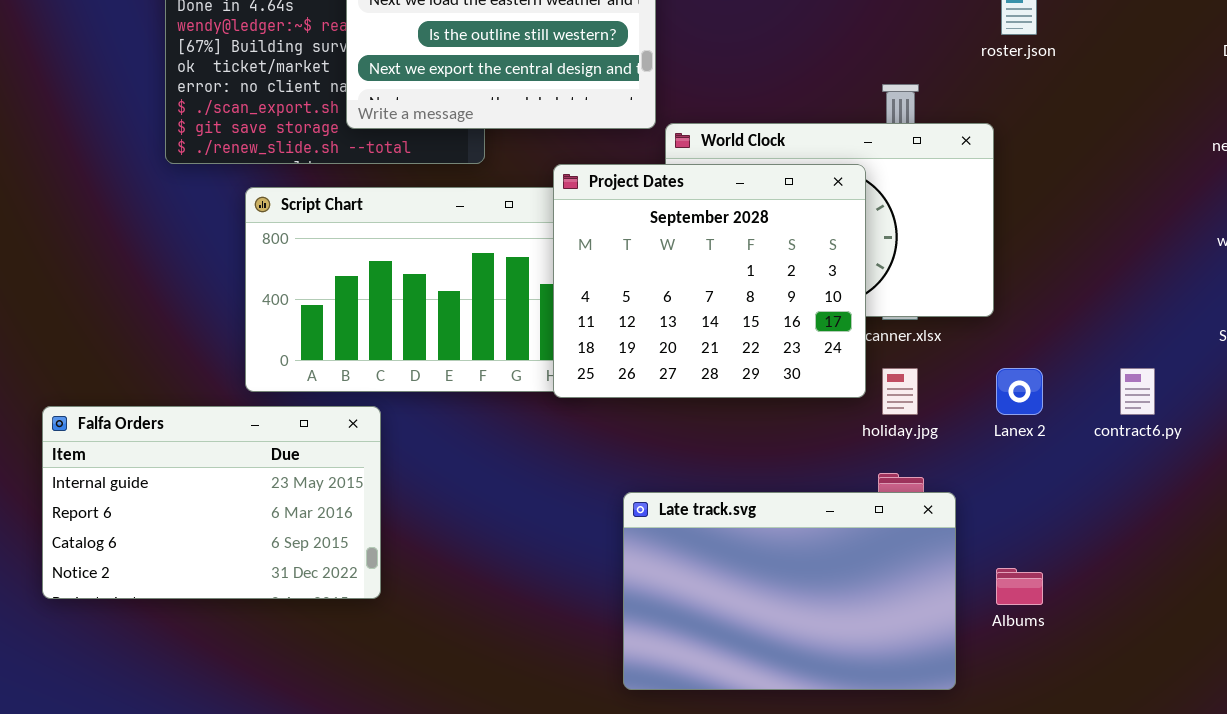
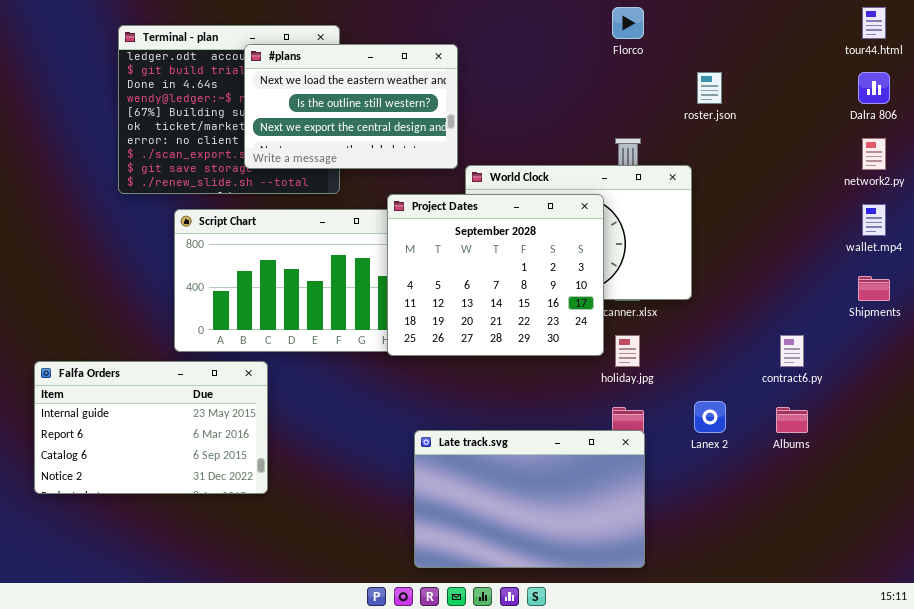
Lanex 2: [996,368,1043,415] -> [694,401,726,433], moved
Late track.svg: [623,492,956,690] -> [414,430,645,568], moved
Albums: [996,568,1043,605] -> [776,407,808,433], moved

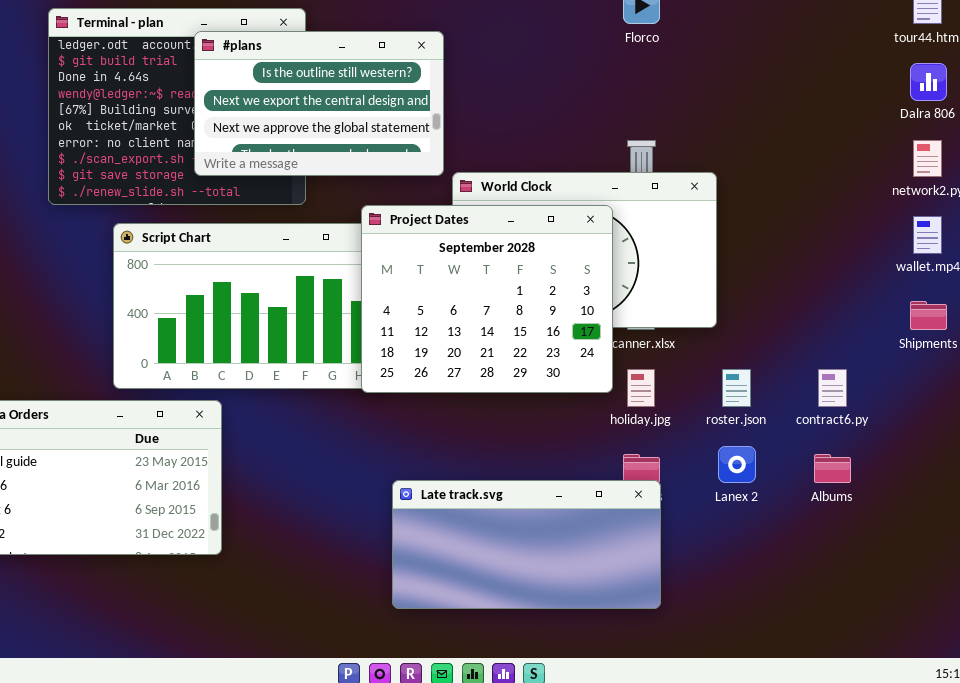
#plans: [244,44,458,169] -> [194,31,444,176], scrolled down 1 row
roster.json: [697,72,722,104] -> [722,369,751,407], moved
Late track.svg: [414,430,645,568] -> [392,480,661,609], resized

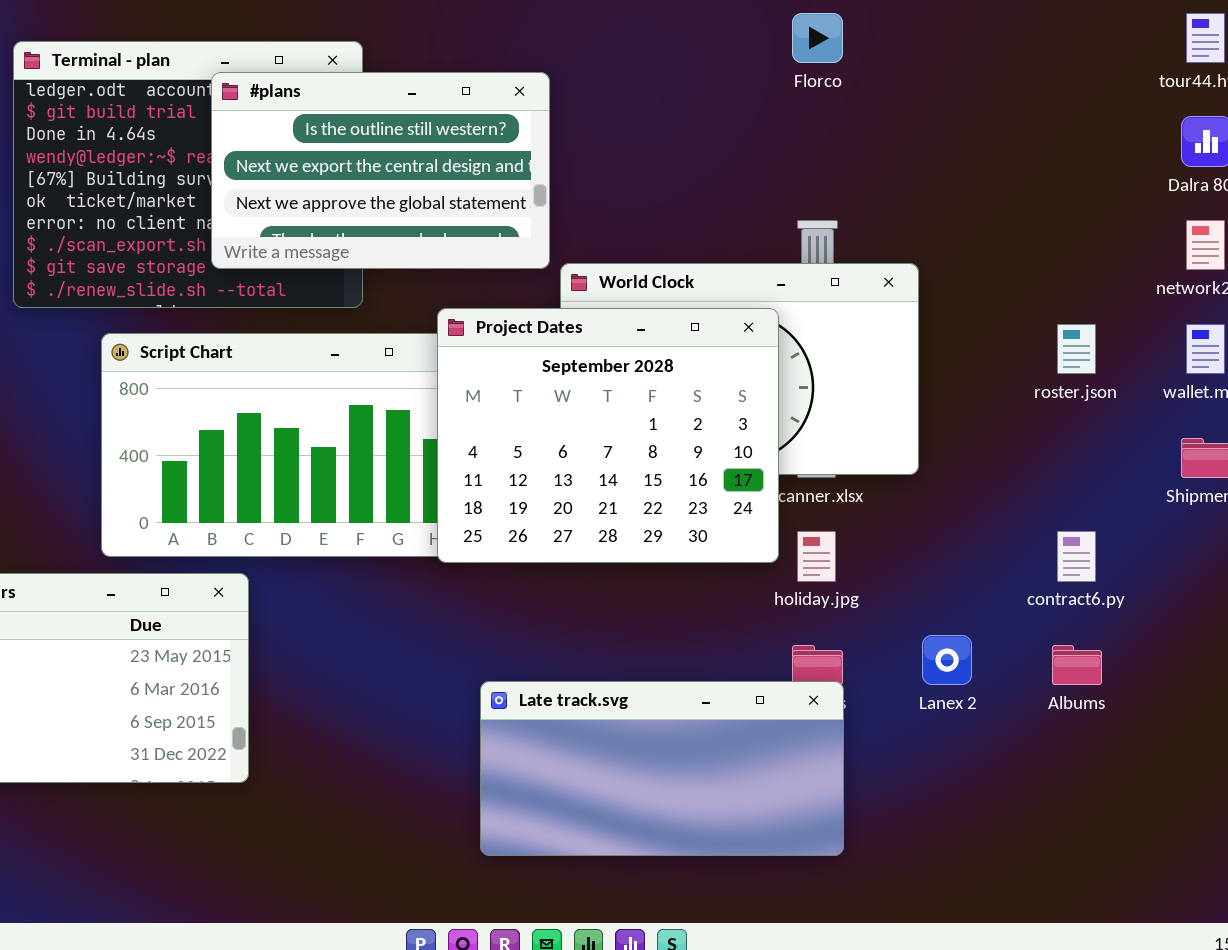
roster.json: [722,369,751,407] -> [1057,324,1096,374], moved

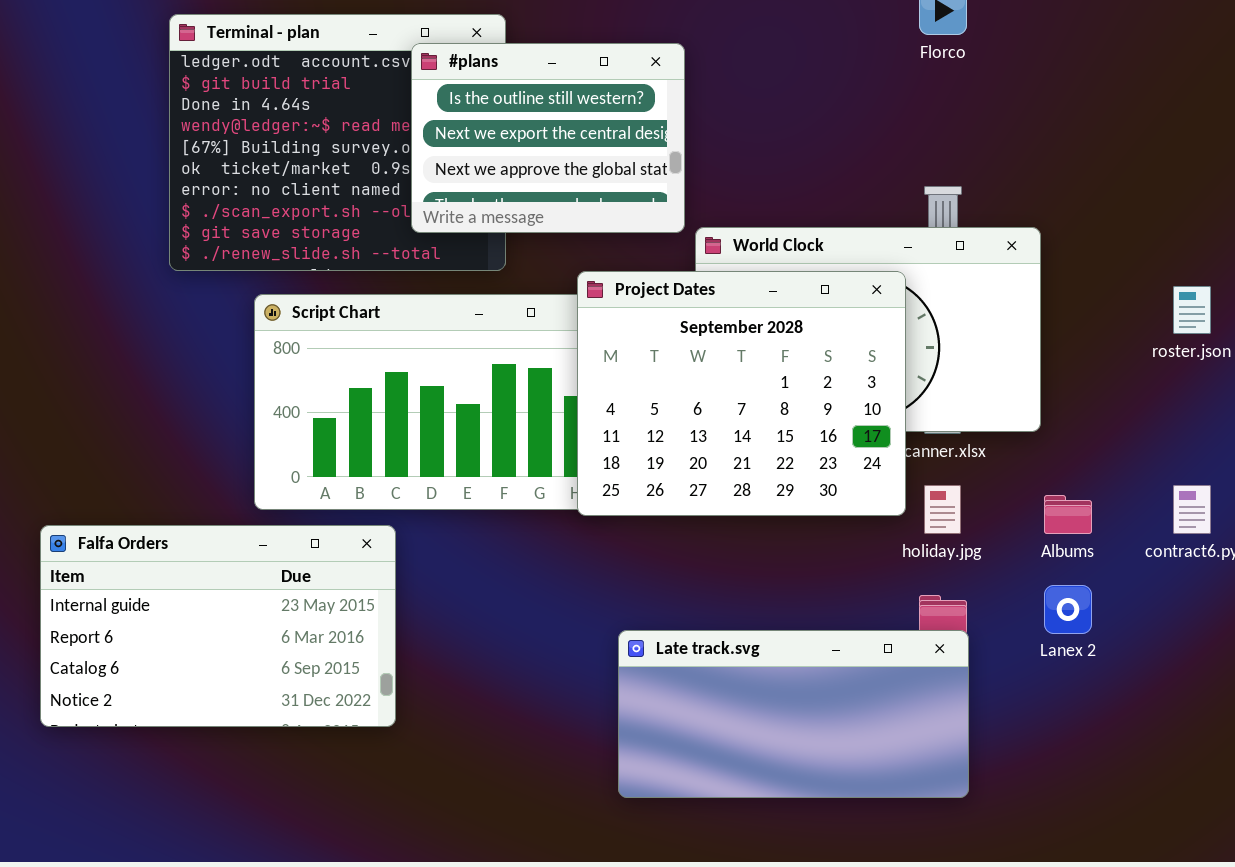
#plans: [211,72,550,269] -> [411,43,685,233], resized
Albums: [1052,645,1102,685] -> [1044,495,1092,534], moved

